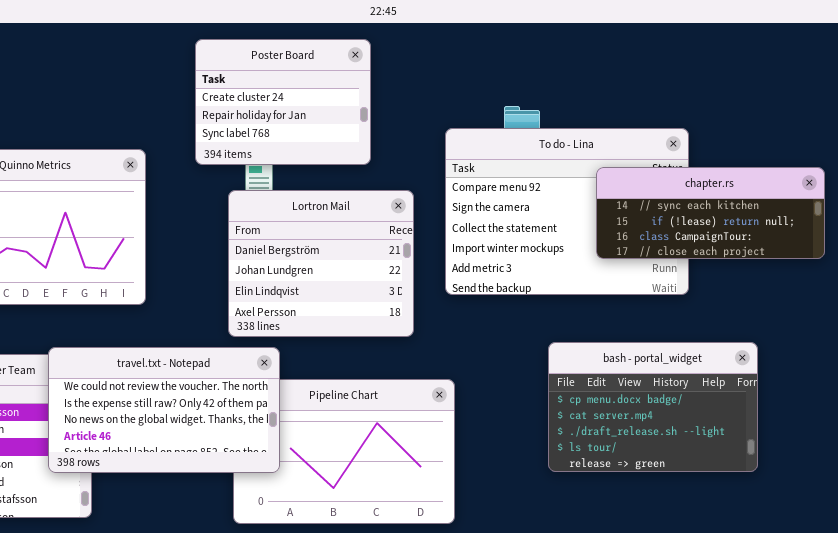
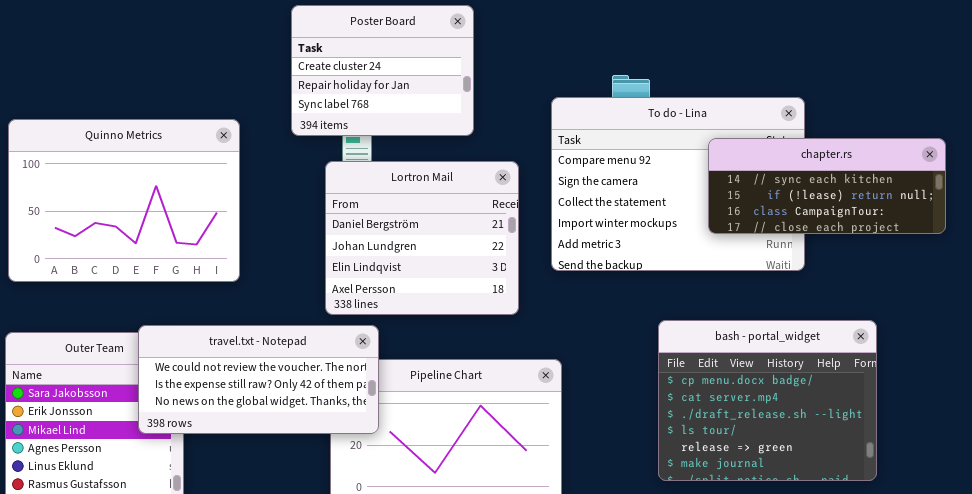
bash - portal_widget: [548,342,758,472] -> [658,320,877,481], resized
travel.txt - Notepad: [48,347,280,473] -> [138,325,379,434], resized

